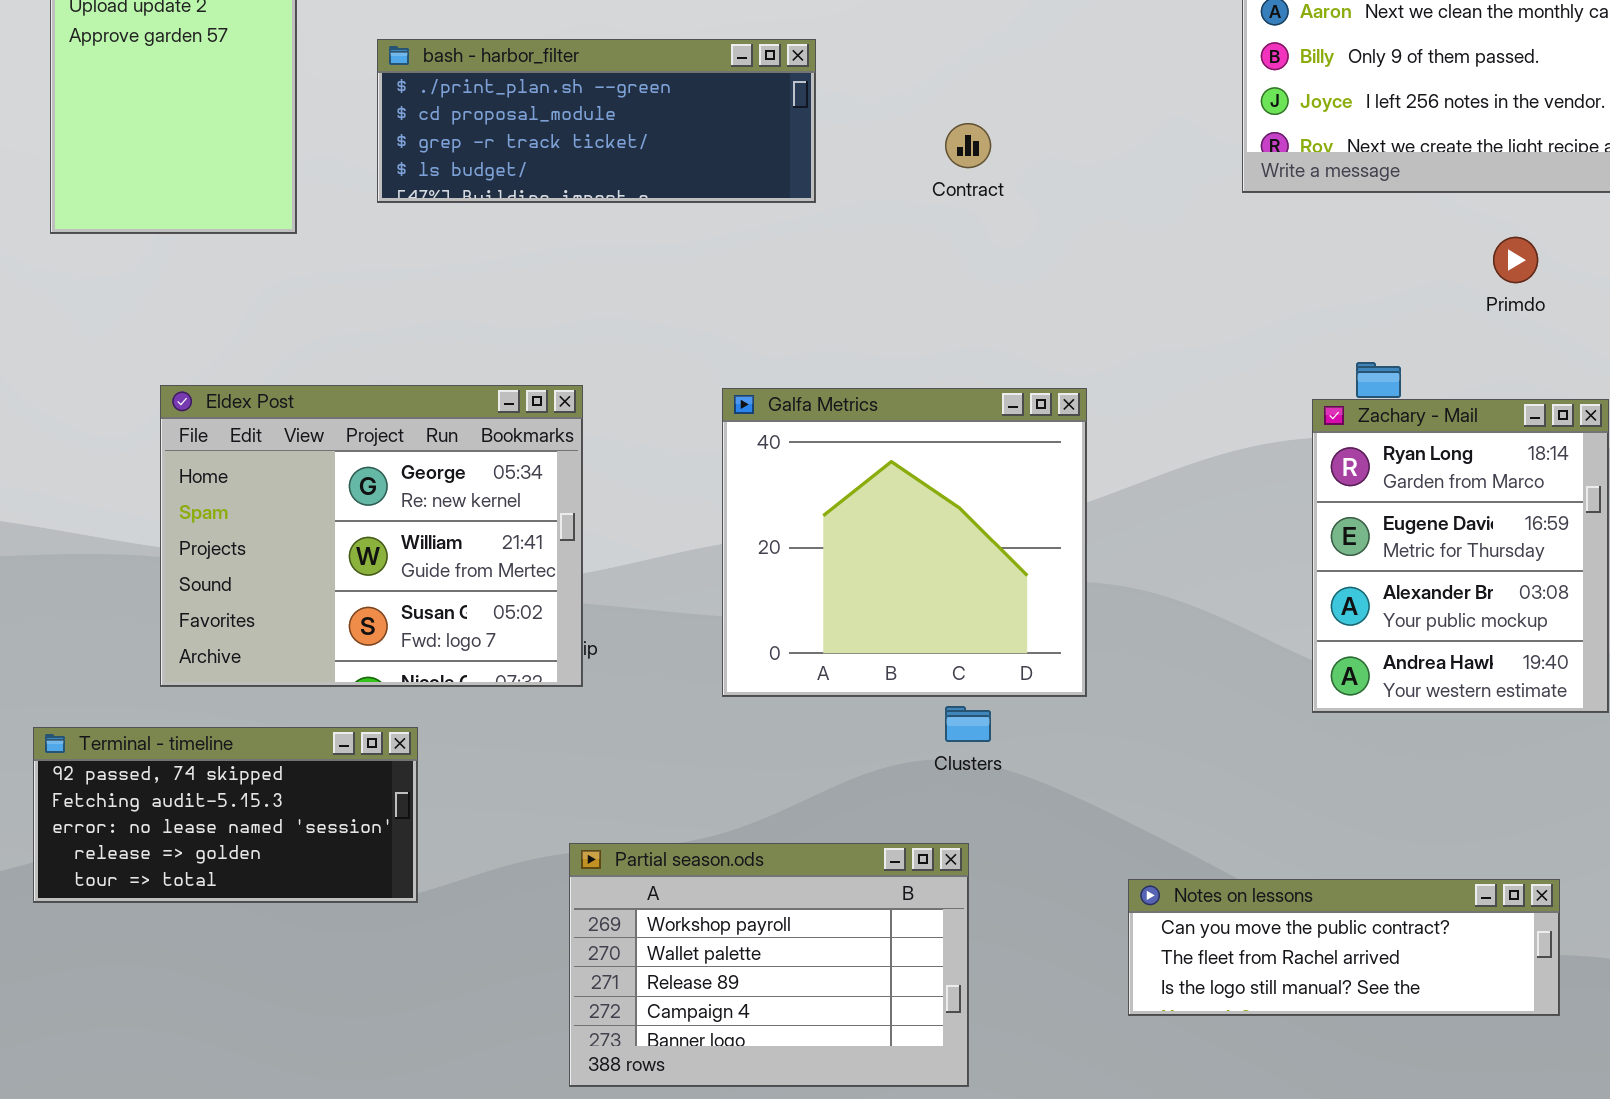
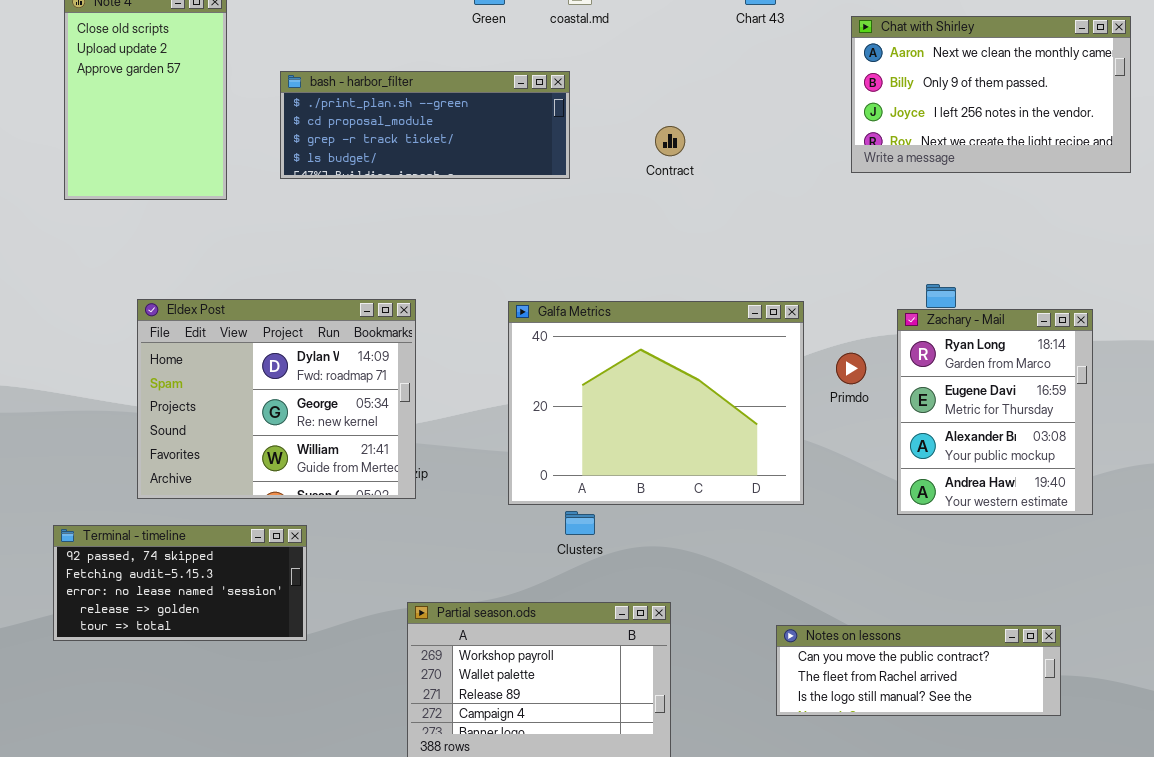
Primdo: [1493,237,1538,283] -> [836,353,866,384], moved
Eldex Post: [160,385,583,687] -> [137,299,416,499], scrolled up 1 row
Galfa Metrics: [722,388,1087,697] -> [508,301,804,505], resized
Clusters: [945,706,991,742] -> [565,511,595,535], moved

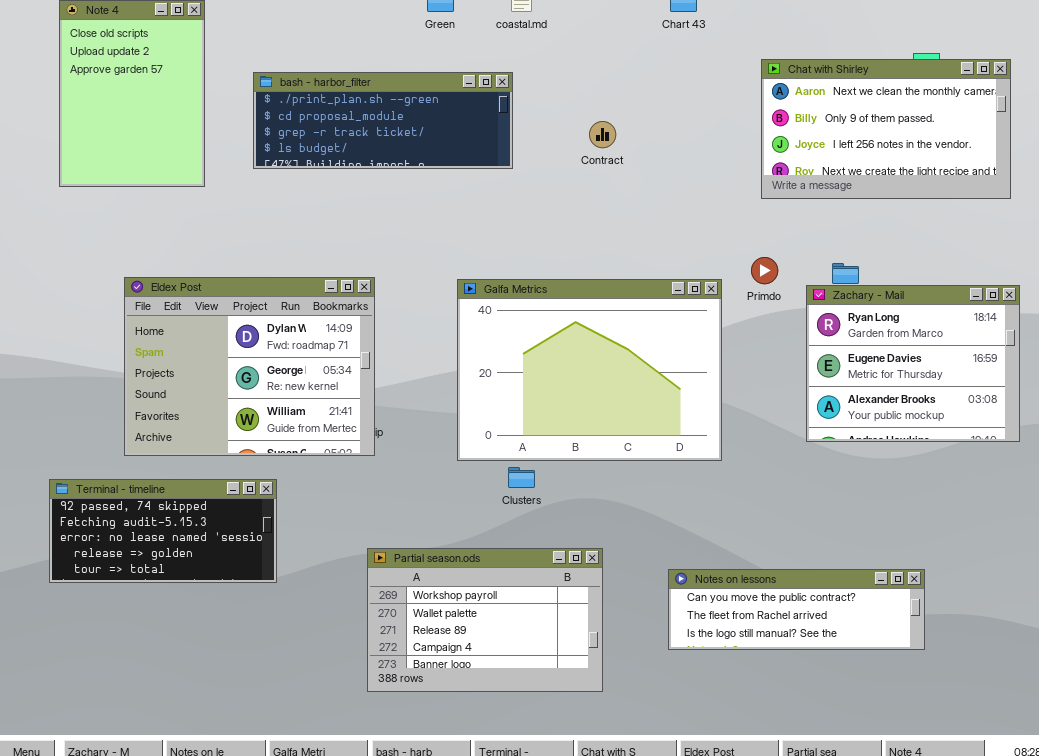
Chat with Shirley: [851,16,1131,173] -> [761,59,1011,199], moved
Zachary - Mail: [897,309,1093,515] -> [806,285,1020,442], resized
Primdo: [836,353,866,384] -> [751,257,778,284], moved
Notes on lessons: [776,625,1061,716] -> [668,569,925,650], moved

